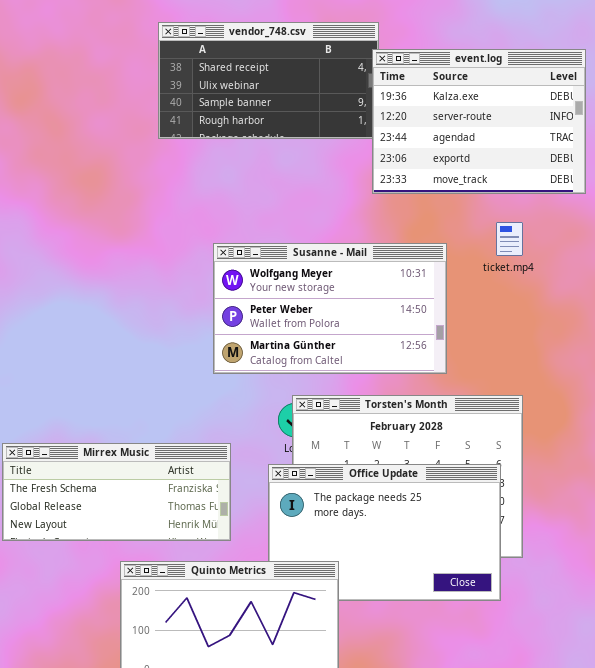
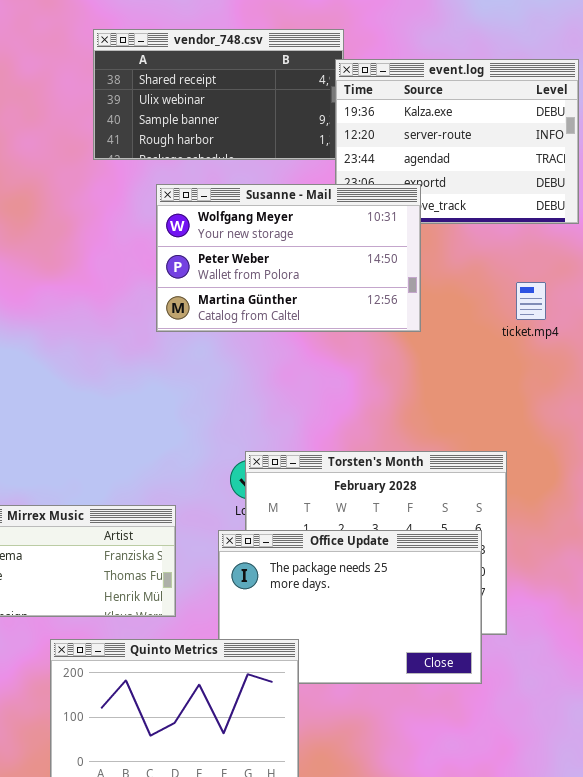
ticket.mp4: [496,222,523,256] -> [516,282,546,320], moved
Susanne - Mail: [213,243,447,374] -> [156,184,421,332], moved

